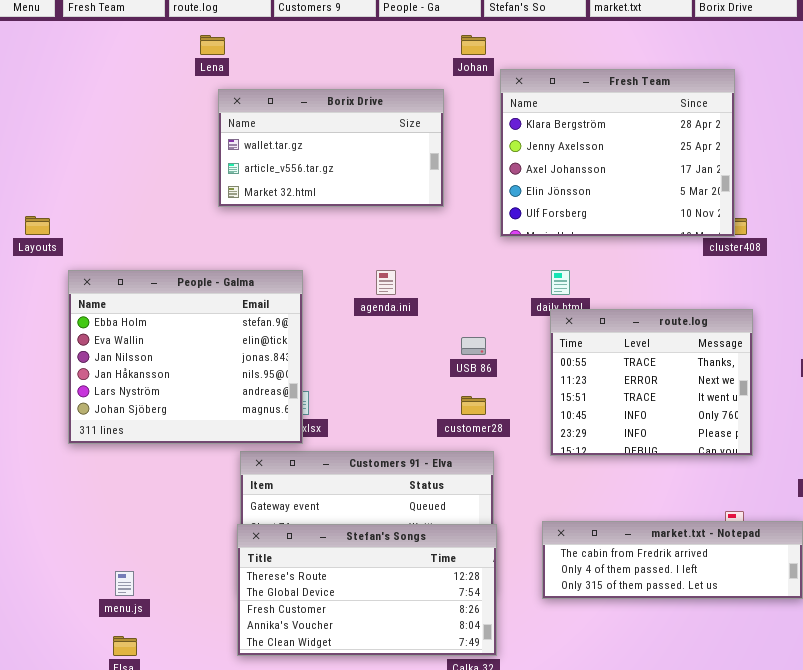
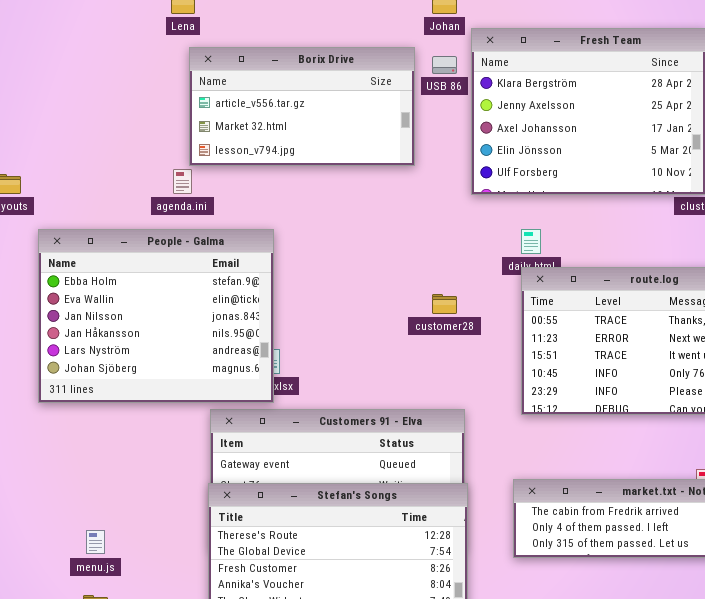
Borix Drive: [218,89,444,207] -> [189,47,415,166], scrolled down 1 row
agenda.ini: [376,270,396,295] -> [173,169,192,194], moved
USB 86: [461,337,486,355] -> [432,56,457,74], moved
customer28: [461,396,486,415] -> [432,294,457,314], moved

